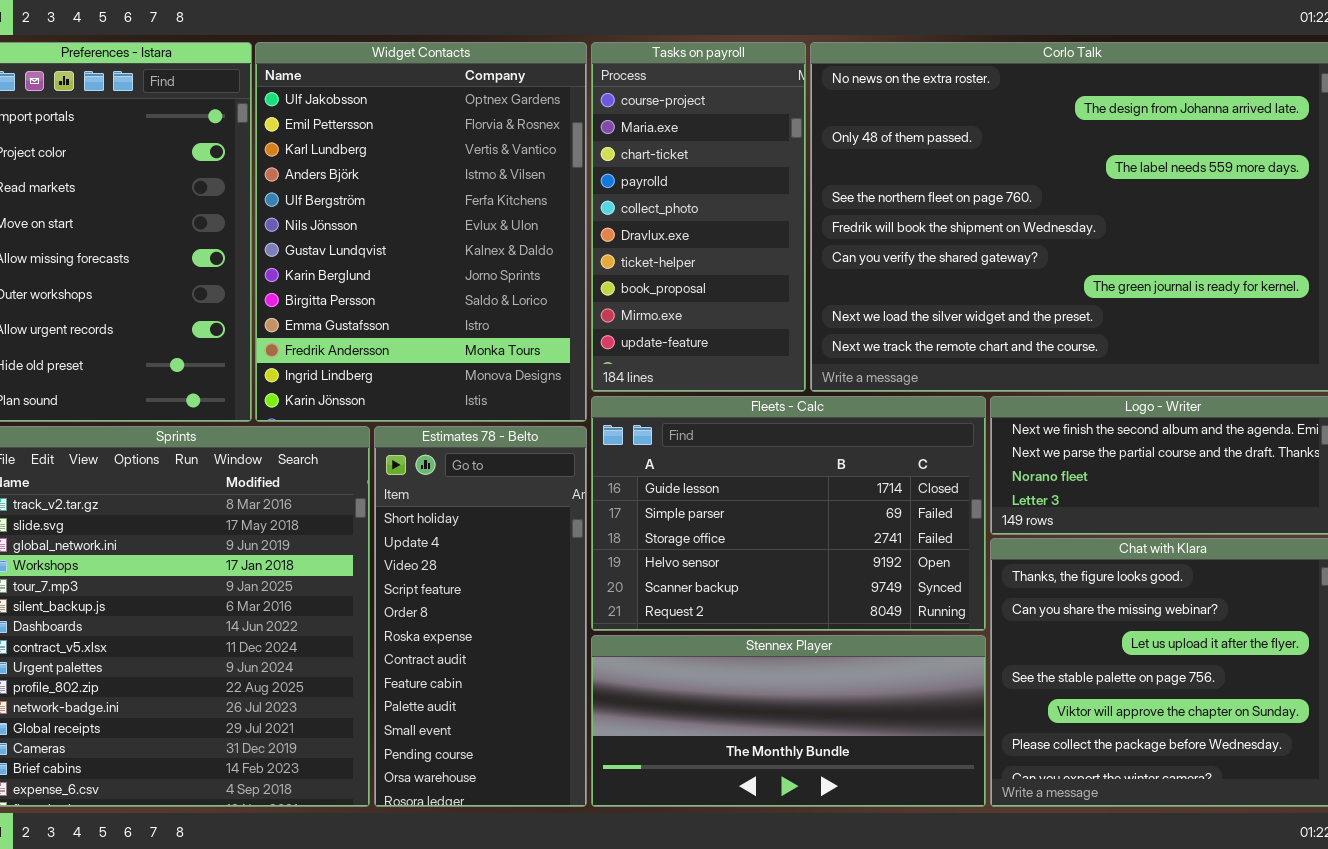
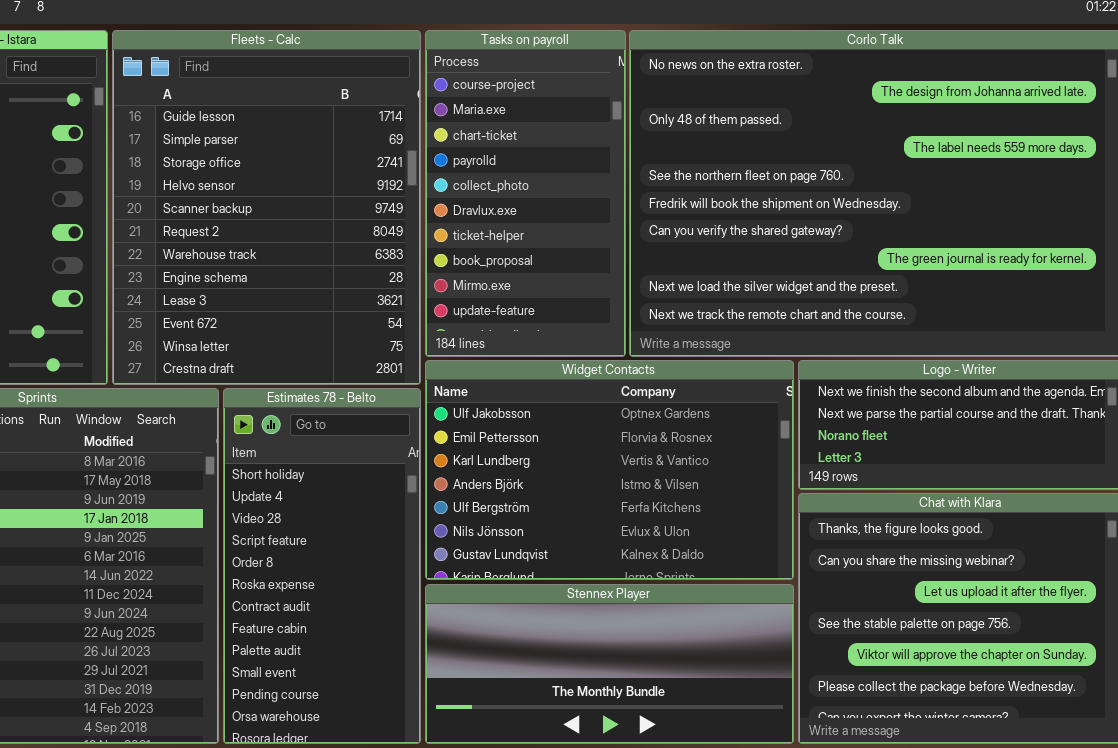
Widget Contacts: [255,42,587,422] -> [425,360,794,580], moved, resized
Fleets - Calc: [591,396,986,631] -> [112,30,421,385], moved, resized

